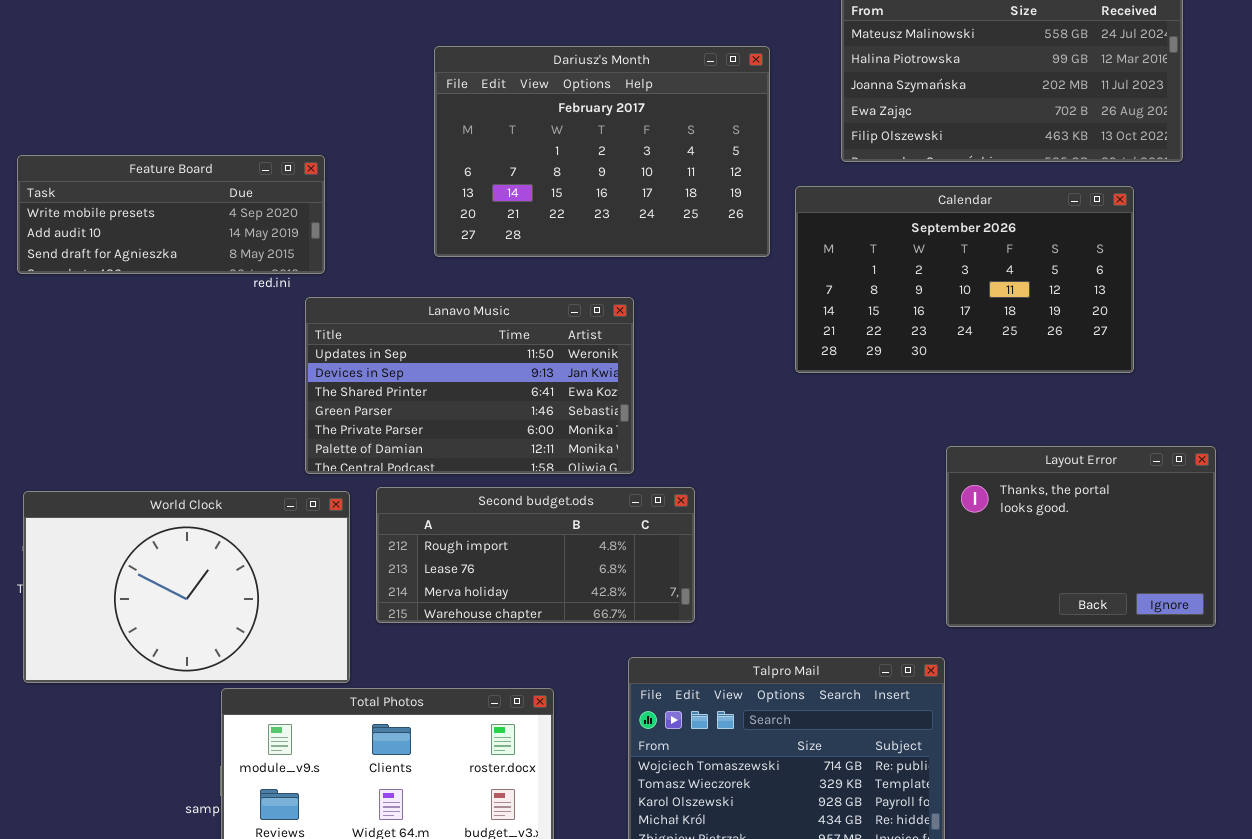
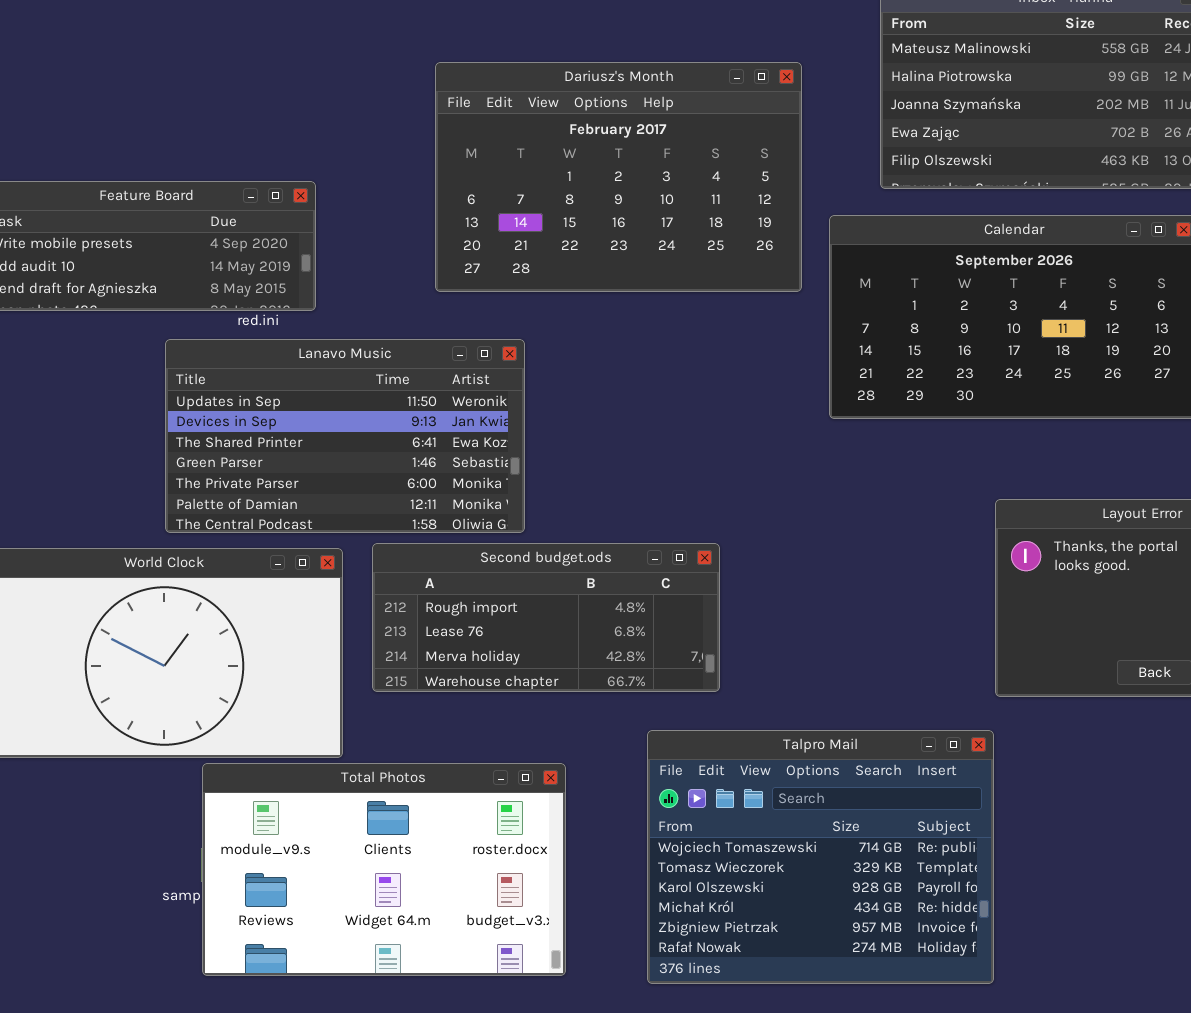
Lanavo Music: [305,297,634,474] -> [165,339,525,533], moved

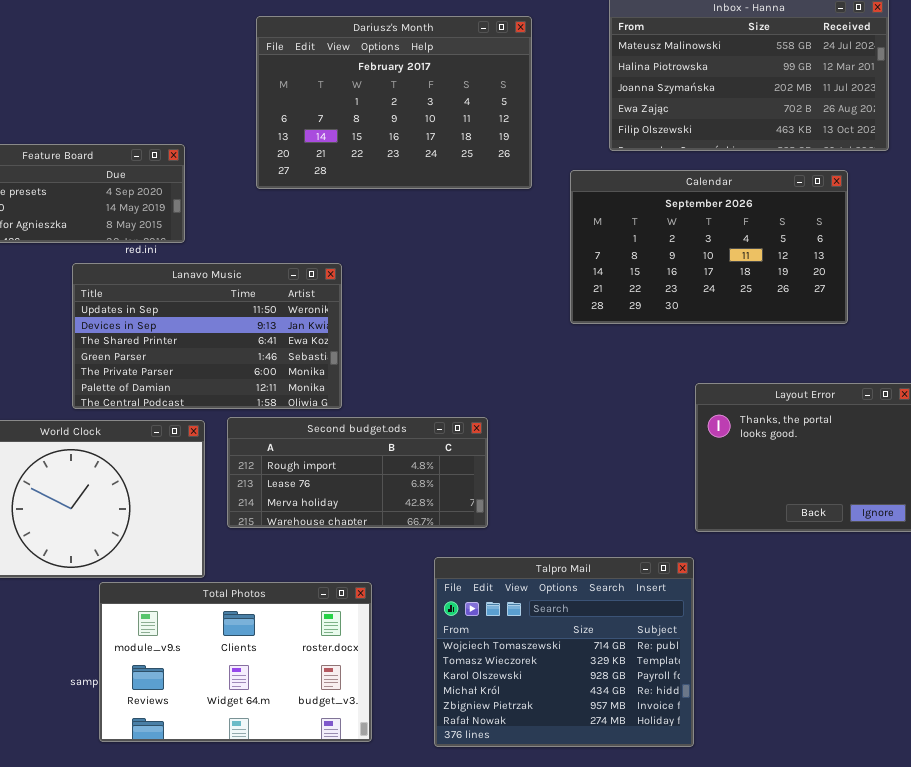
Dariusz's Month: [435,62,802,292] -> [256,16,532,189], moved

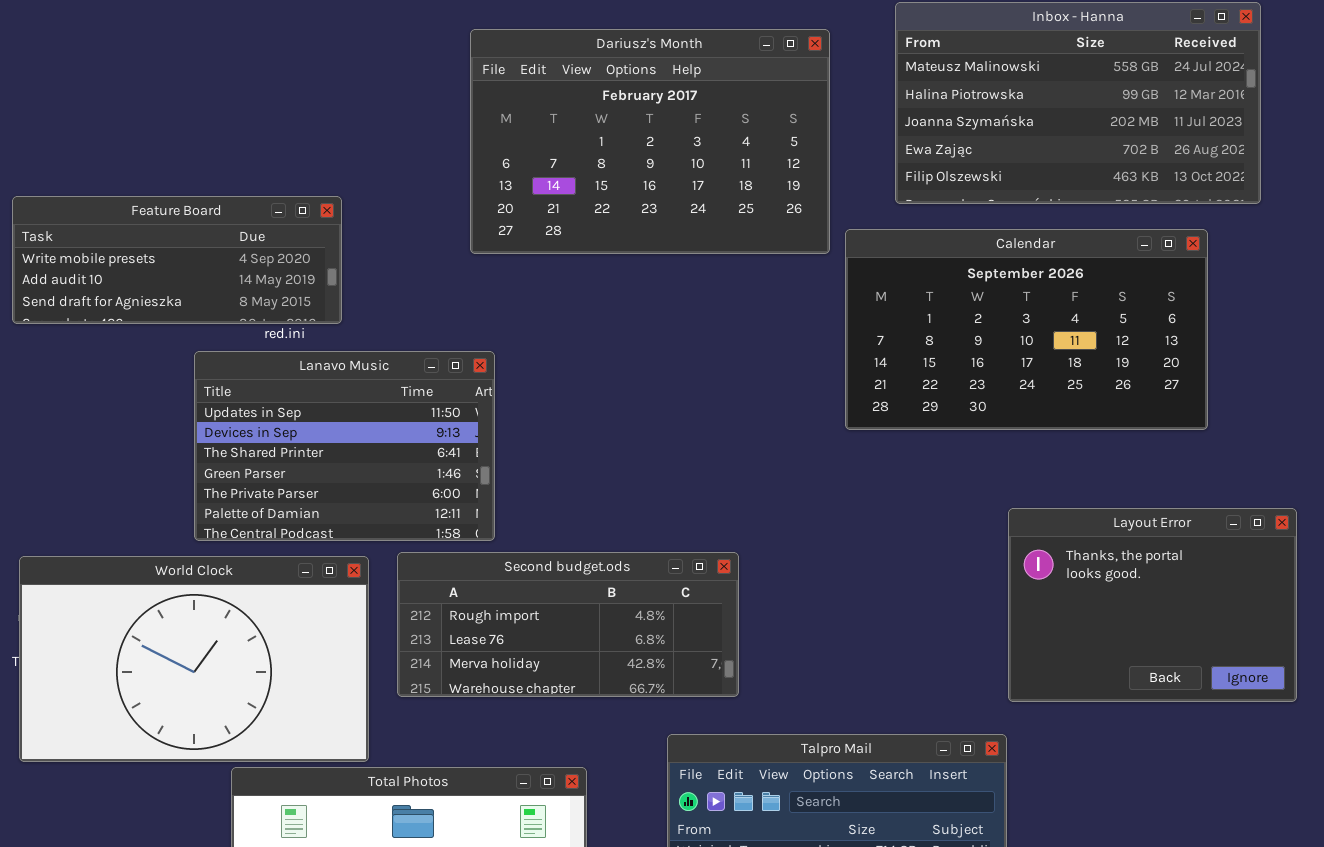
Dariusz's Month: [256,16,532,189] -> [470,29,830,254], moved
Lanavo Music: [72,263,342,409] -> [194,351,495,541], resized

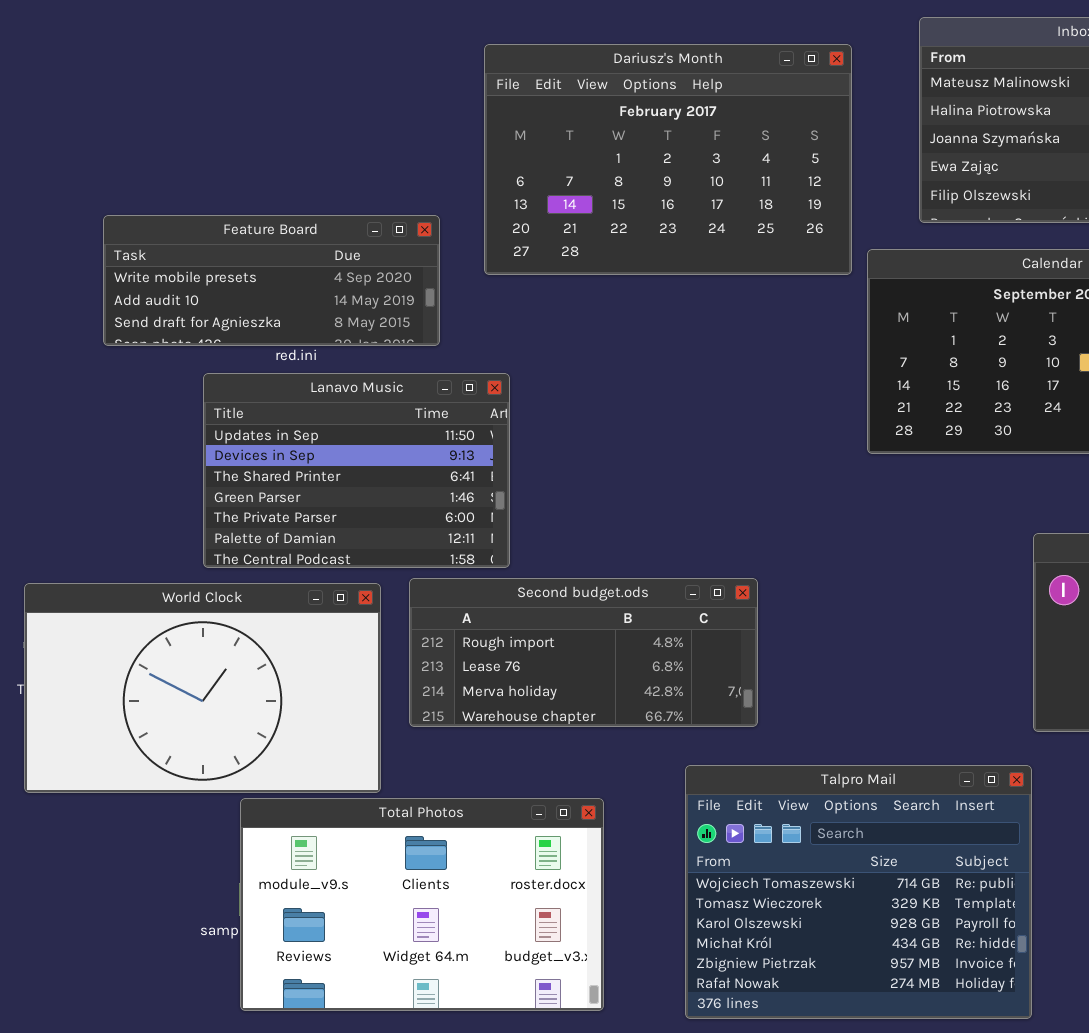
Feature Board: [12,196,342,324] -> [103,215,440,346], moved

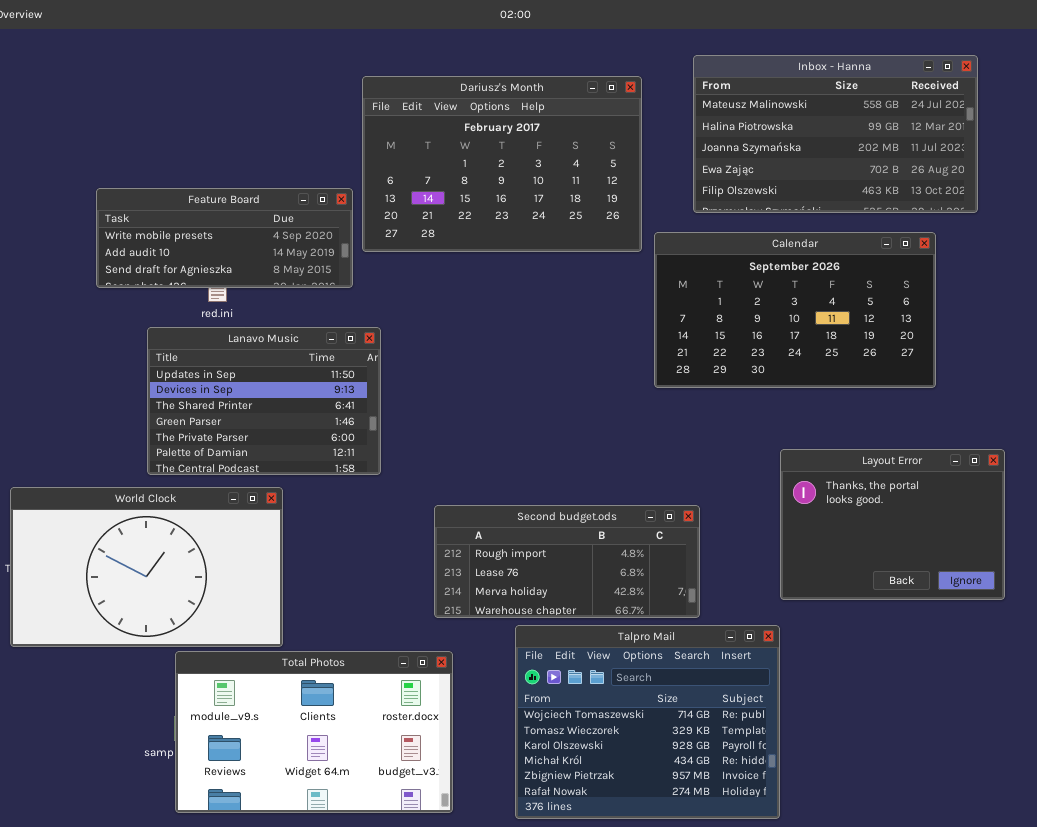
Feature Board: [103,215,440,346] -> [96,188,353,288], moved
Second budget.ods: [409,578,758,727] -> [434,505,700,618], moved

